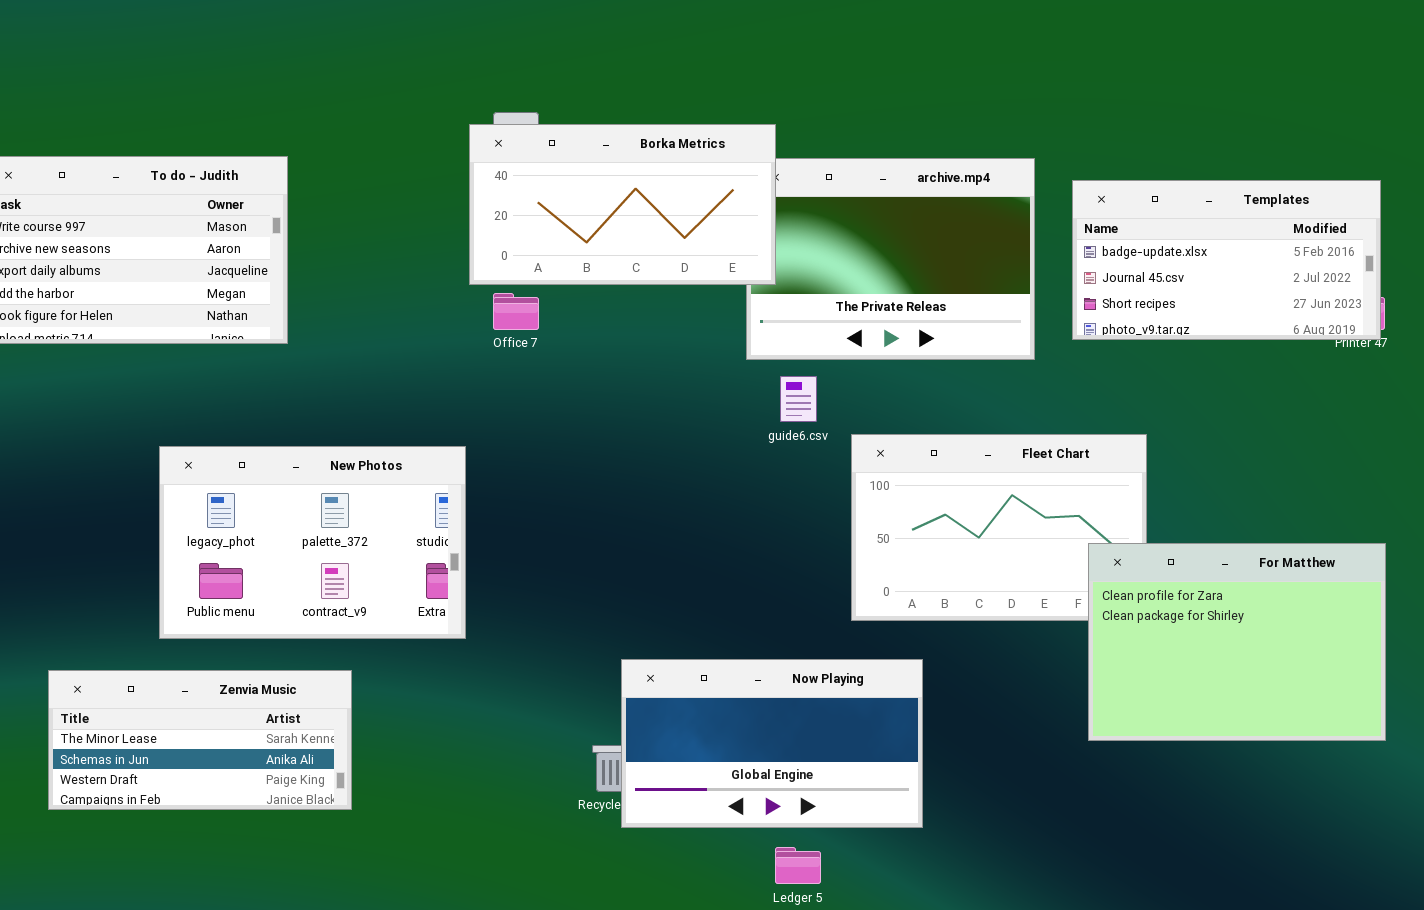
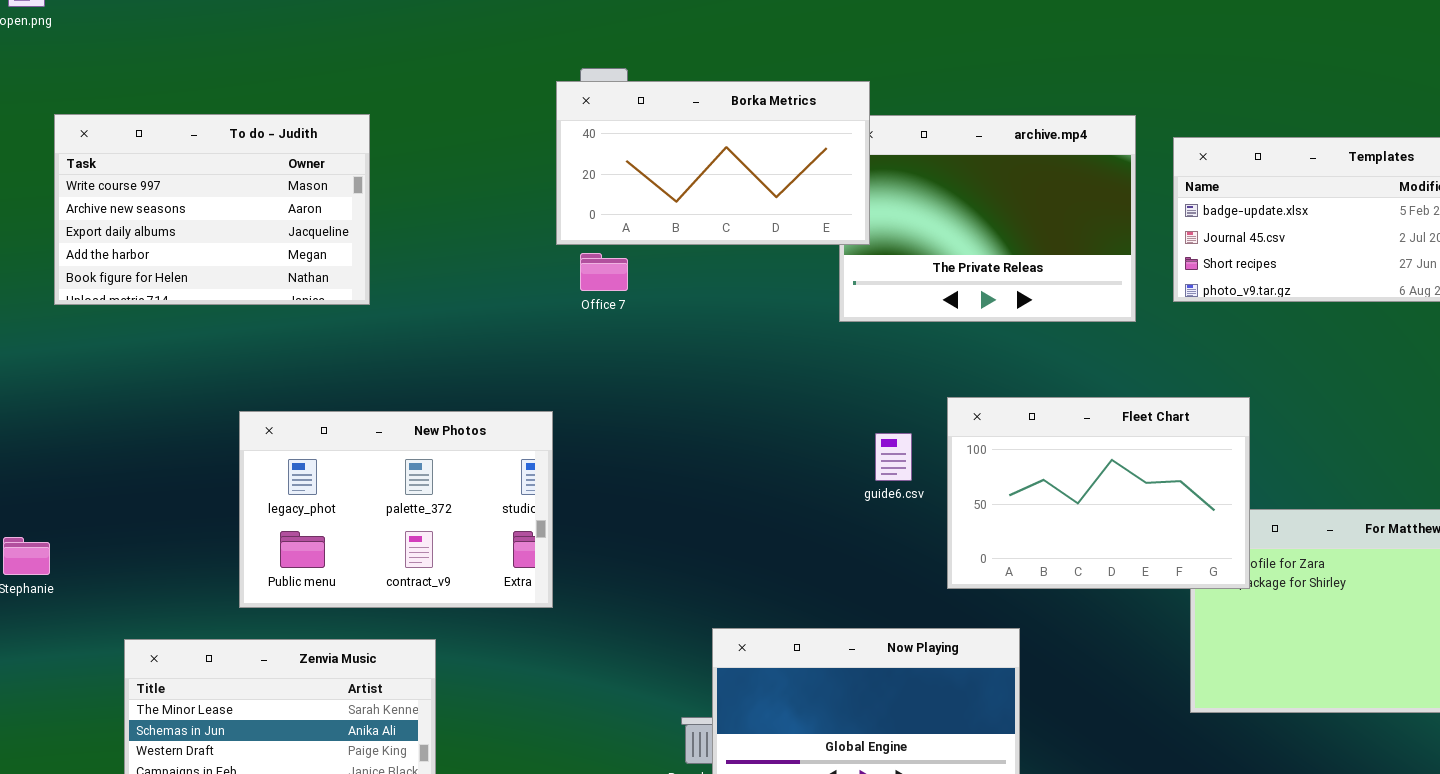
guide6.csv: [780,376,817,422] -> [875,433,912,481], moved
Fleet Chart: [851,434,1147,621] -> [947,397,1250,589], raised

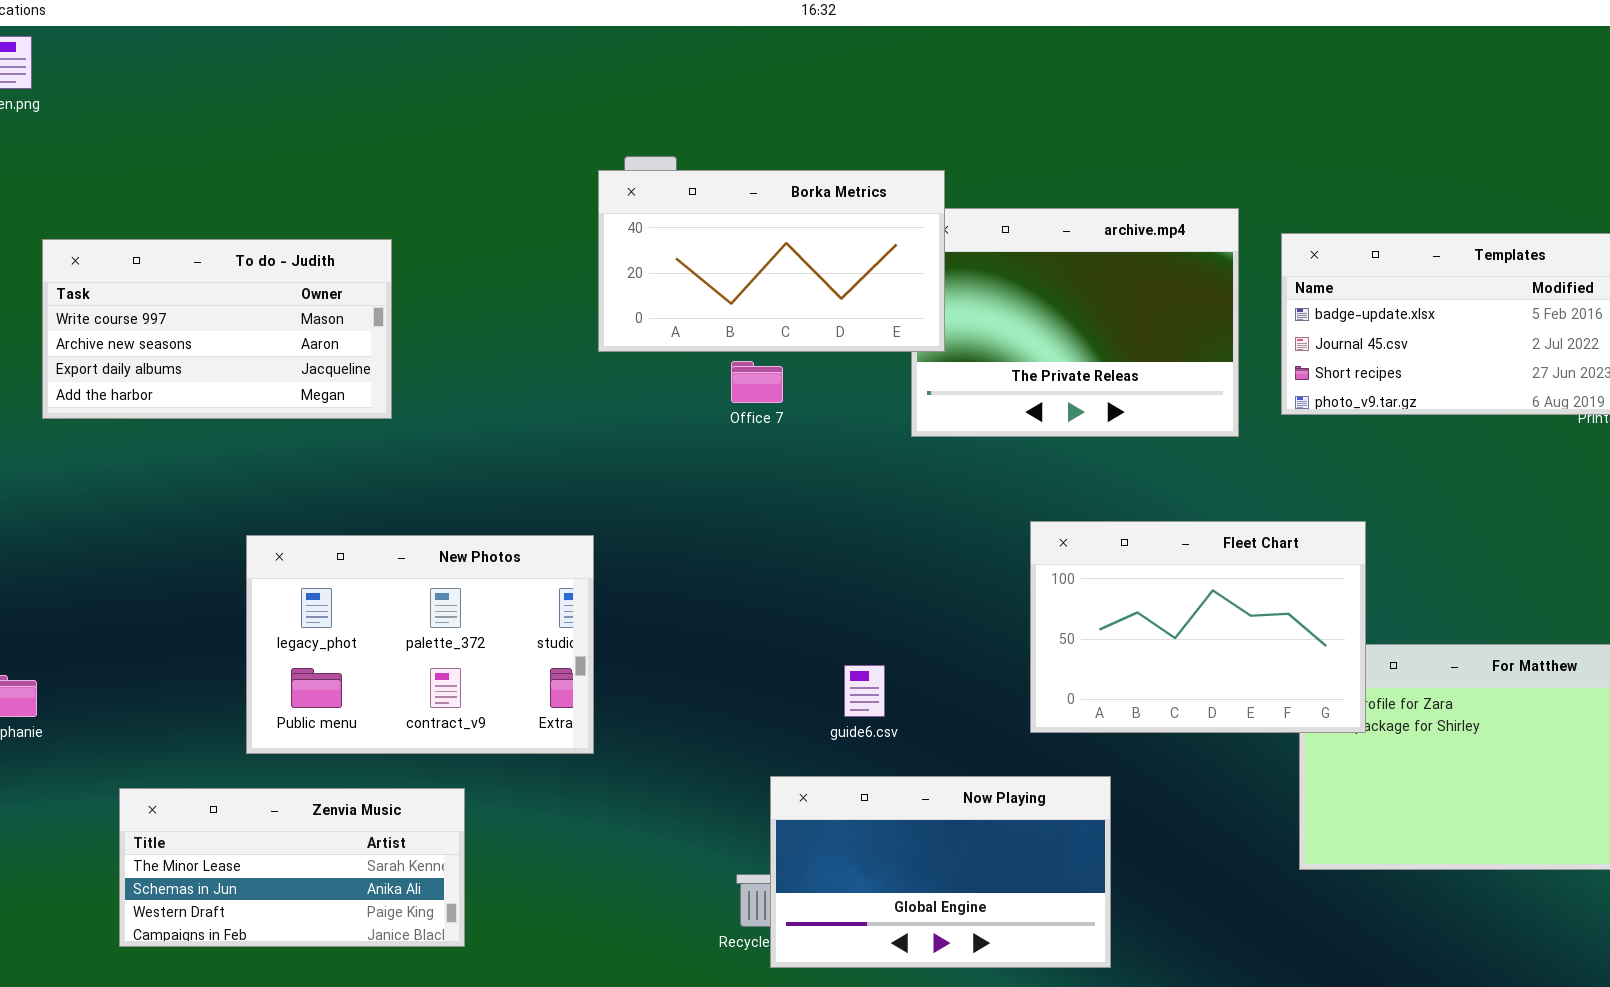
To do - Judith: [54,114,370,305] -> [42,239,392,419], resized
Office 7: [580,253,628,291] -> [731,361,783,403], moved
guide6.csv: [875,433,912,481] -> [844,665,885,717], moved

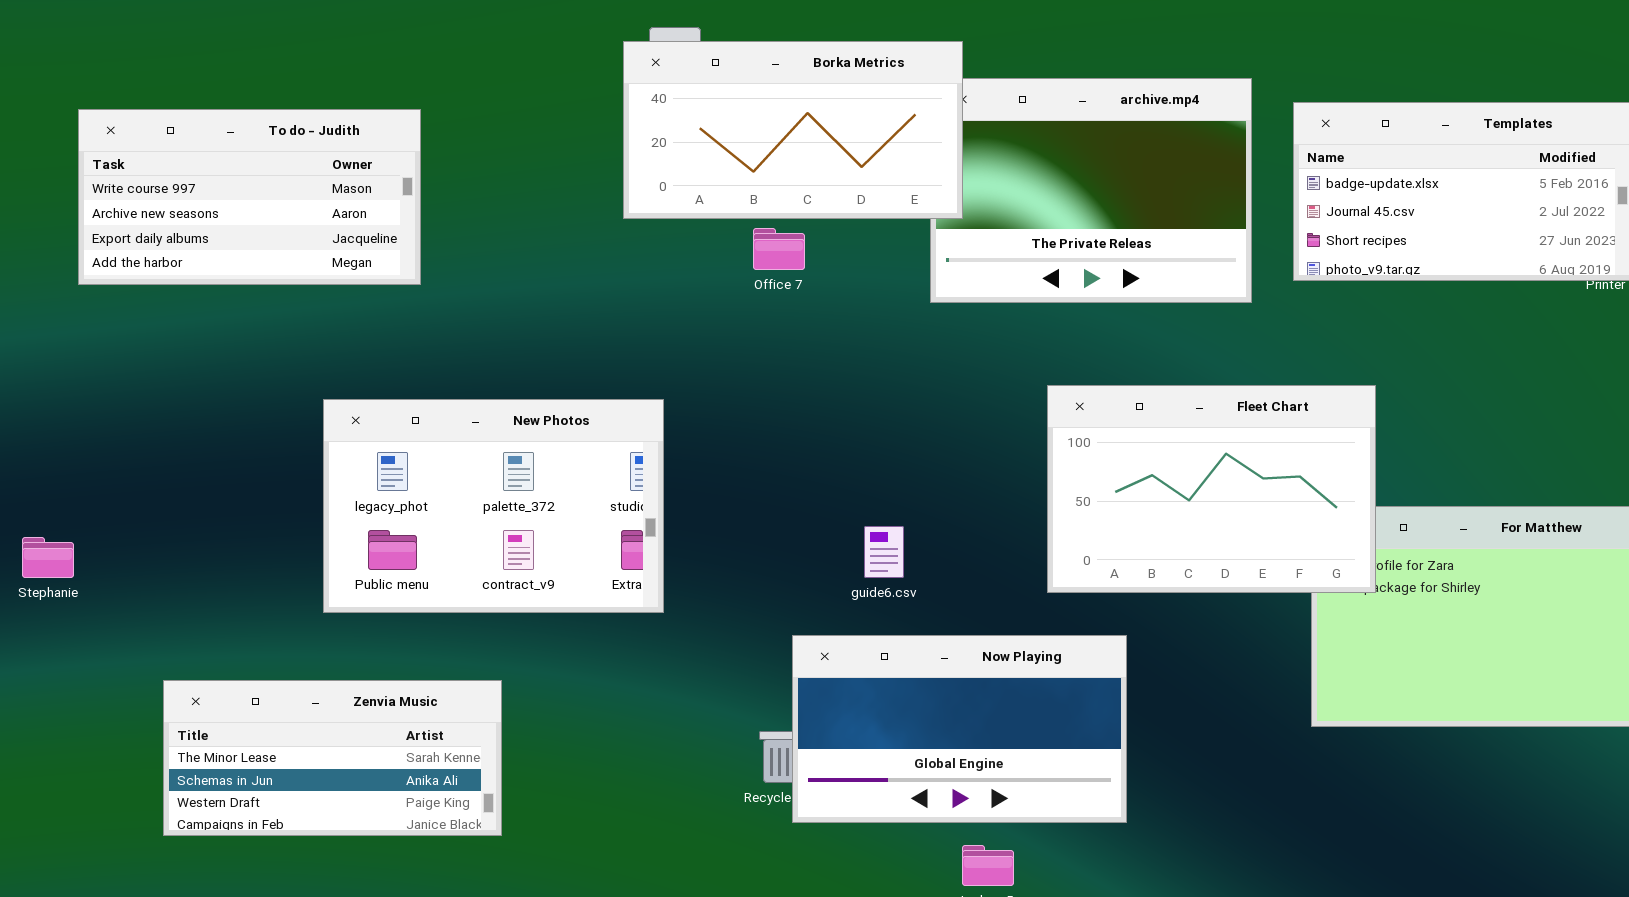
New Photos: [246,535,594,754] -> [323,399,664,613], moved
Zenvia Music: [119,788,465,947] -> [163,680,502,836], moved

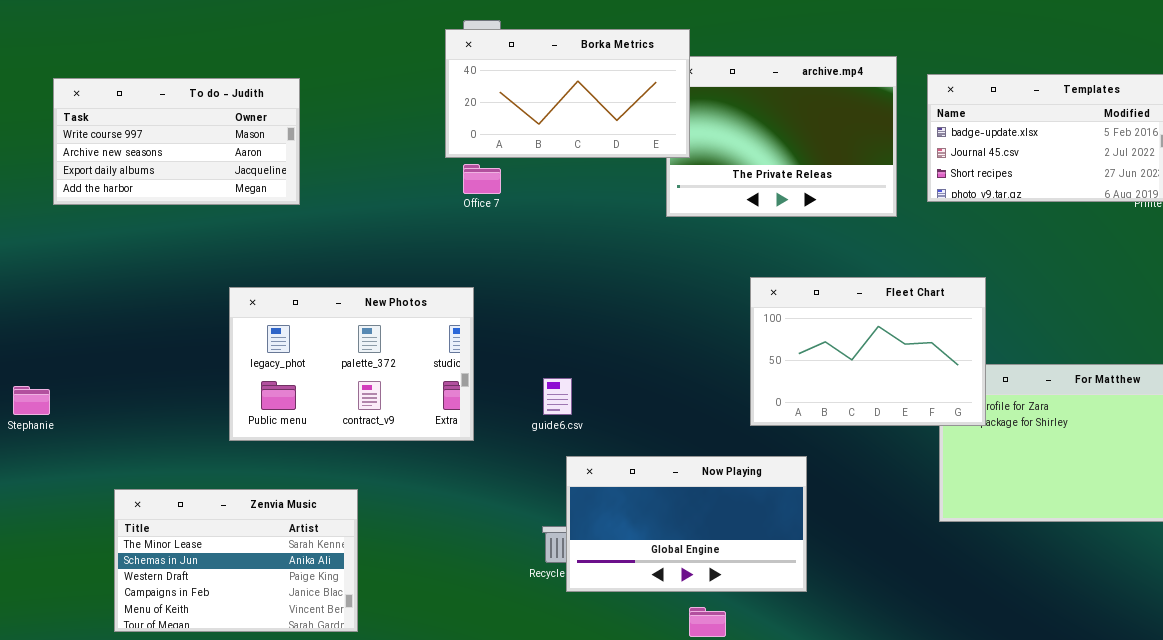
Office 7: [753,228,805,270] -> [463,164,501,194], moved
guide6.csv: [864,526,904,578] -> [543,378,572,415], moved
Zenvia Music: [163,680,502,836] -> [114,489,358,632], resized

